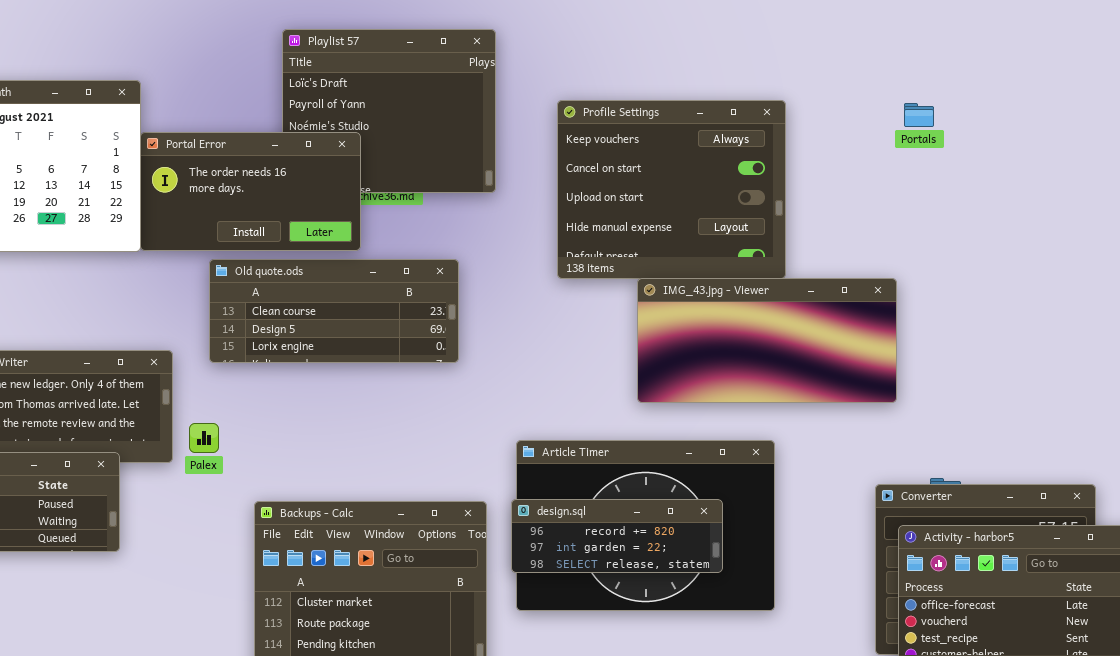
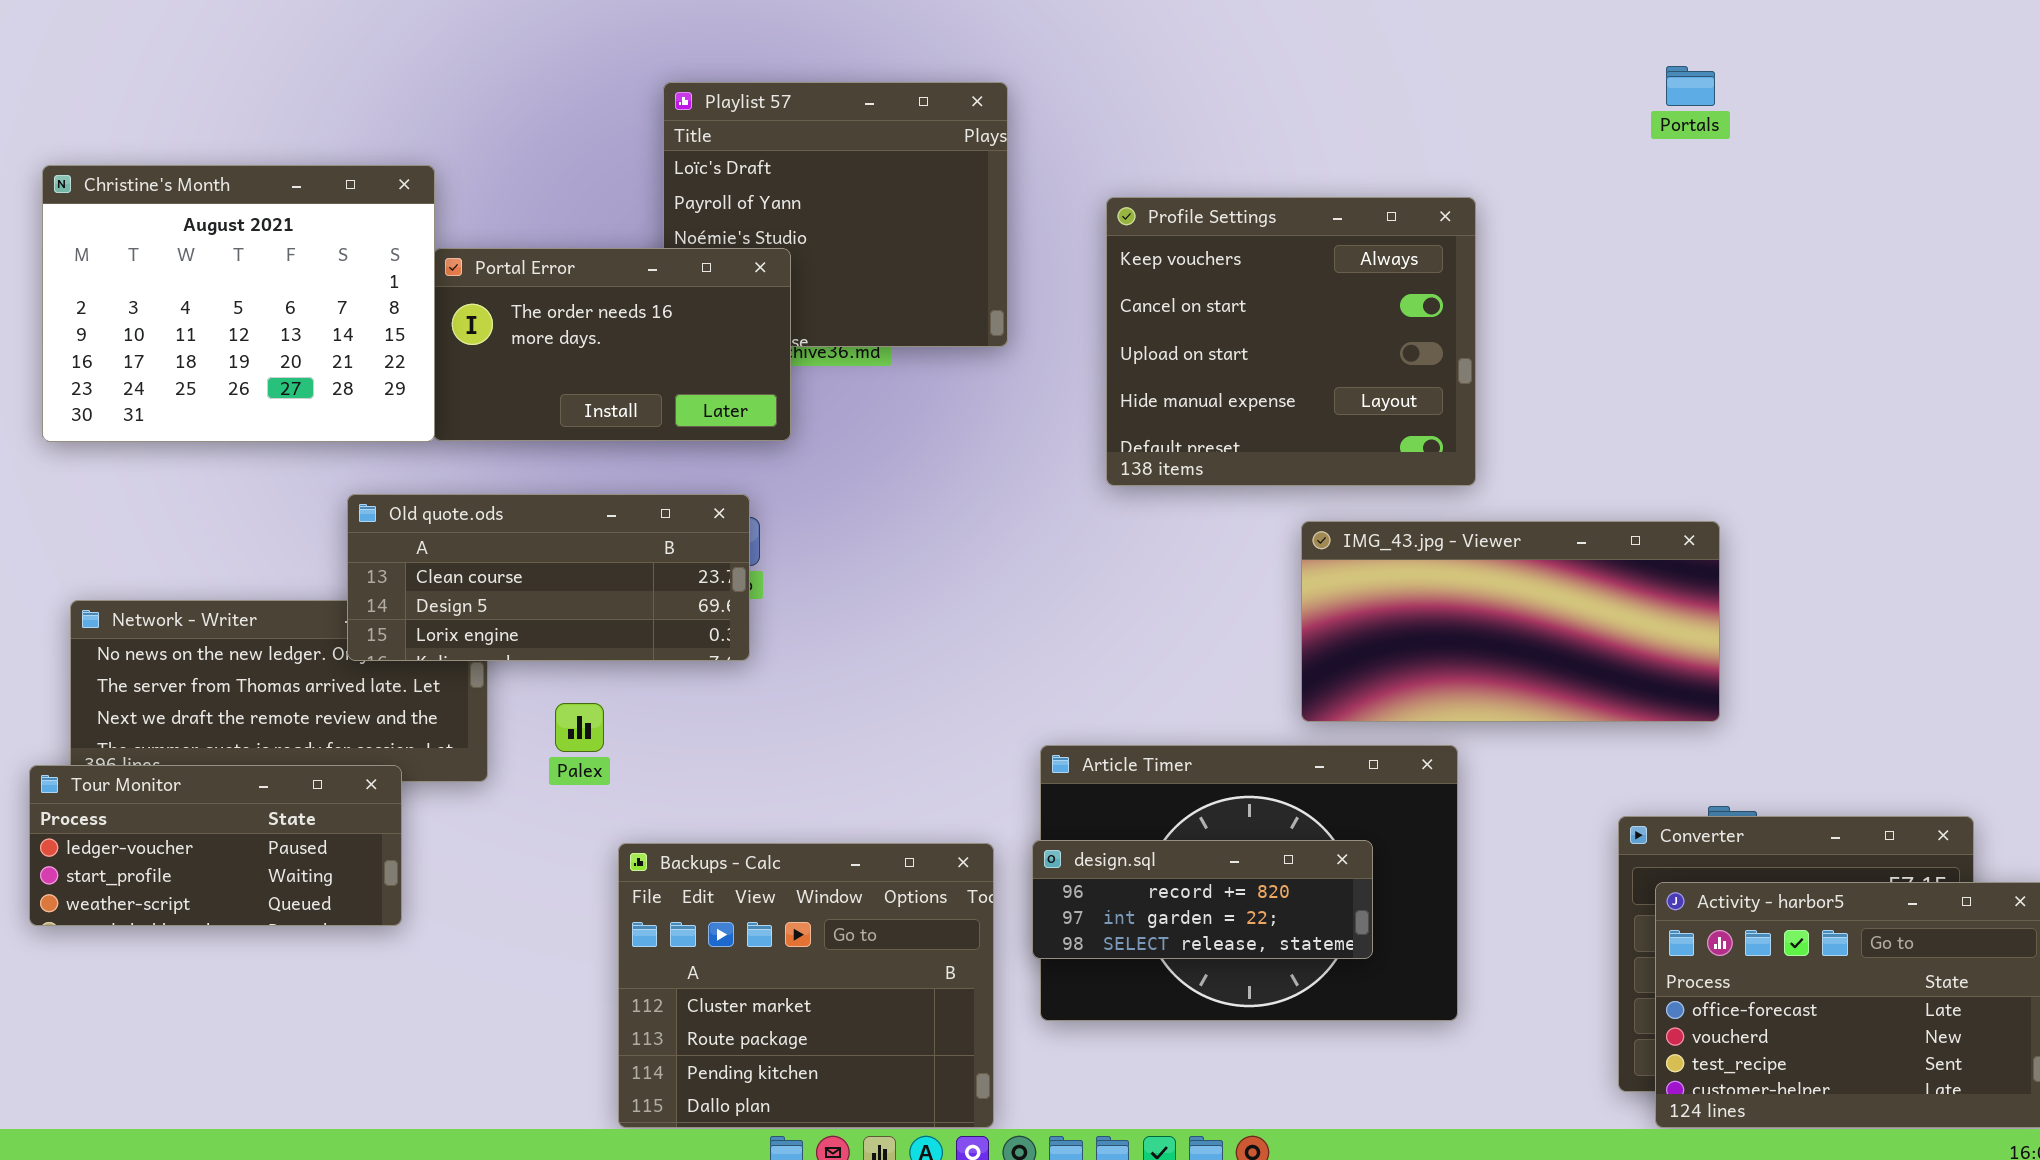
Portals: [904,103,934,127] -> [1666,66,1715,106], moved
Old quote.ods: [209,259,459,363] -> [347,494,750,661], moved
IMG_43.jpg - Viewer: [637,278,897,403] -> [1301,521,1720,722], moved
Palex: [189,423,219,453] -> [555,703,604,752], moved

